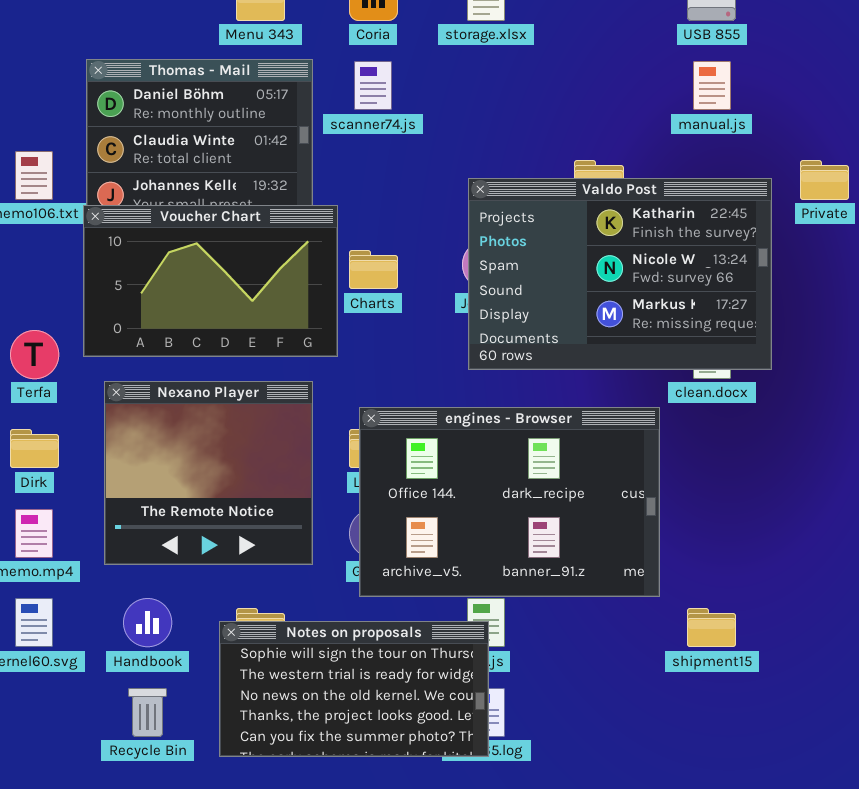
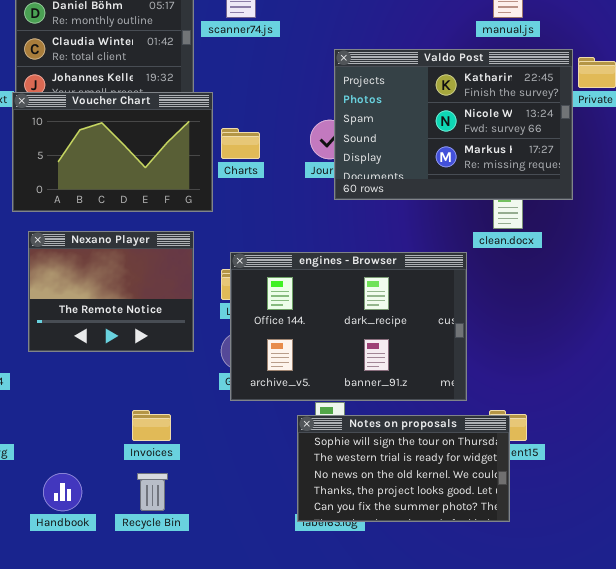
Valdo Post: [468,178,772,370] -> [334,49,573,200], moved
Nexano Player: [104,381,313,565] -> [28,231,194,352], resized
Handbook: [123,598,172,647] -> [43,473,82,511], moved
Notes on proposals: [219,621,489,757] -> [297,415,510,522], moved
Recycle Bin: [128,688,167,737] -> [137,473,168,511], moved

